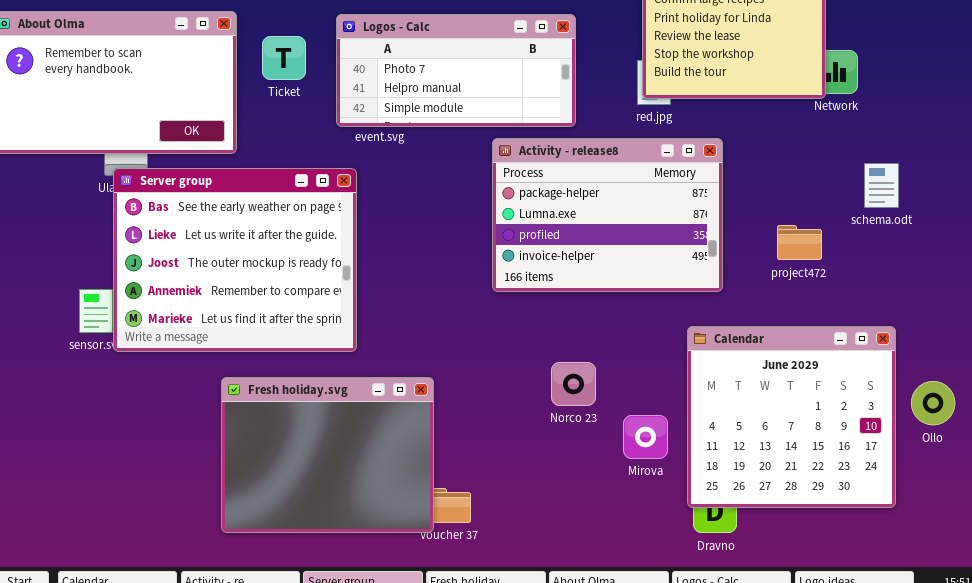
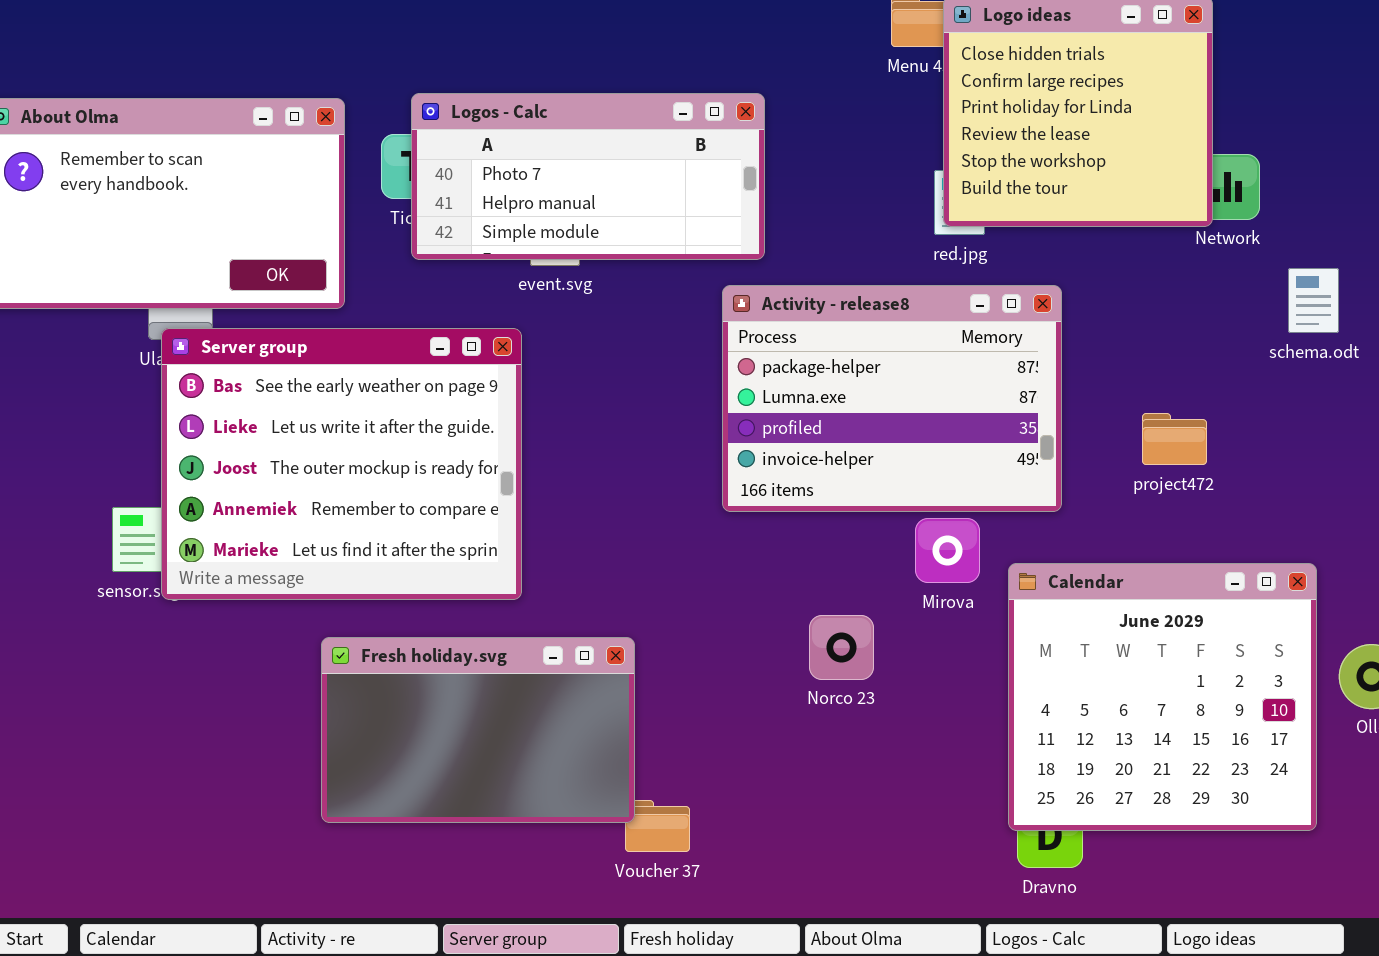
Logos - Calc: [336,14,576,127] -> [411,93,765,260], moved
schema.odt: [864,163,899,208] -> [1288,268,1339,333], moved
Fresh holiday.svg: [221,377,434,533] -> [321,637,635,823], resized
Mirova: [623,415,668,459] -> [915,518,980,583], moved

